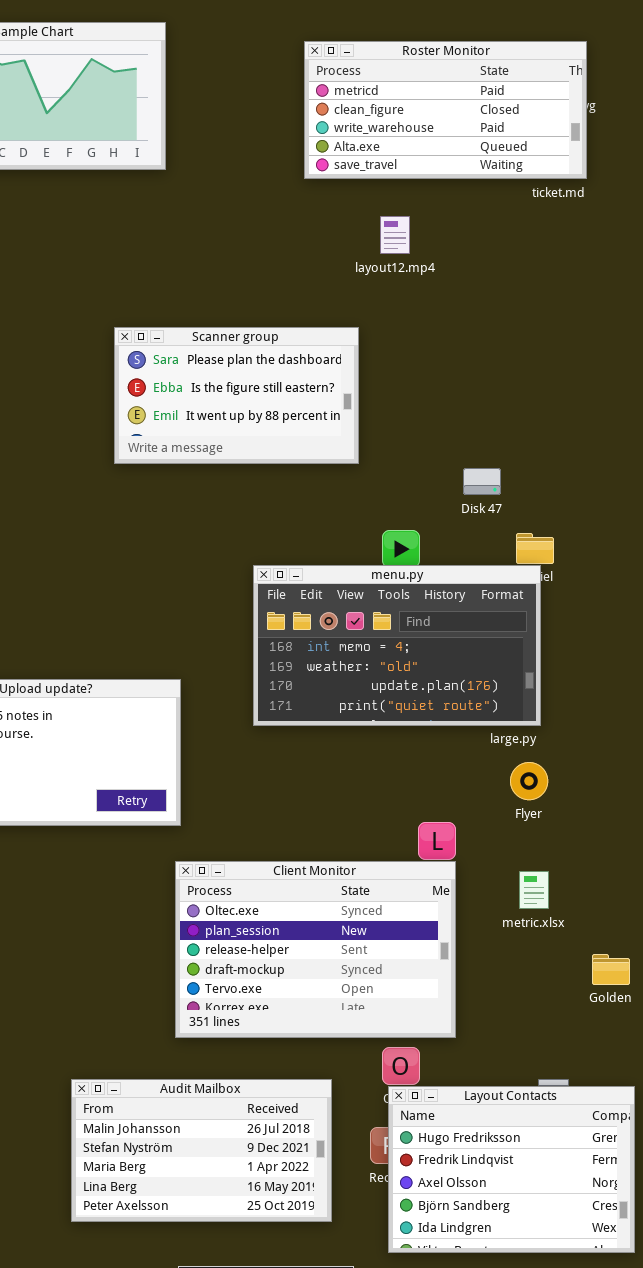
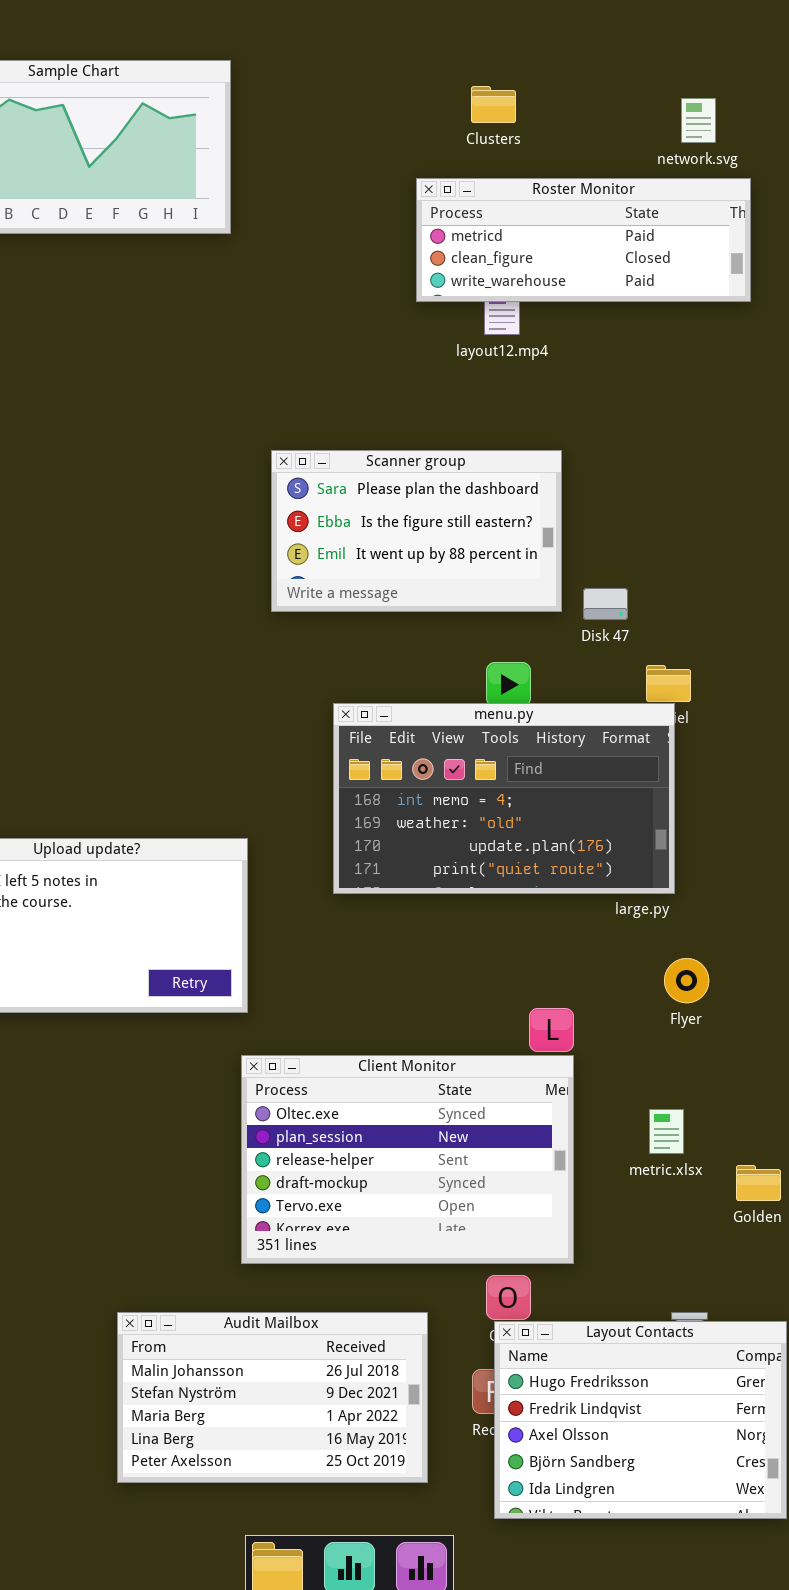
Roster Monitor: [304,41,587,179] -> [416,178,751,302], moved, resized
Scanner group: [114,327,359,464] -> [271,450,562,612], moved
Flyer: [510,762,548,800] -> [664,958,709,1003], moved
metric.xlsx: [519,871,549,909] -> [649,1109,684,1154], moved

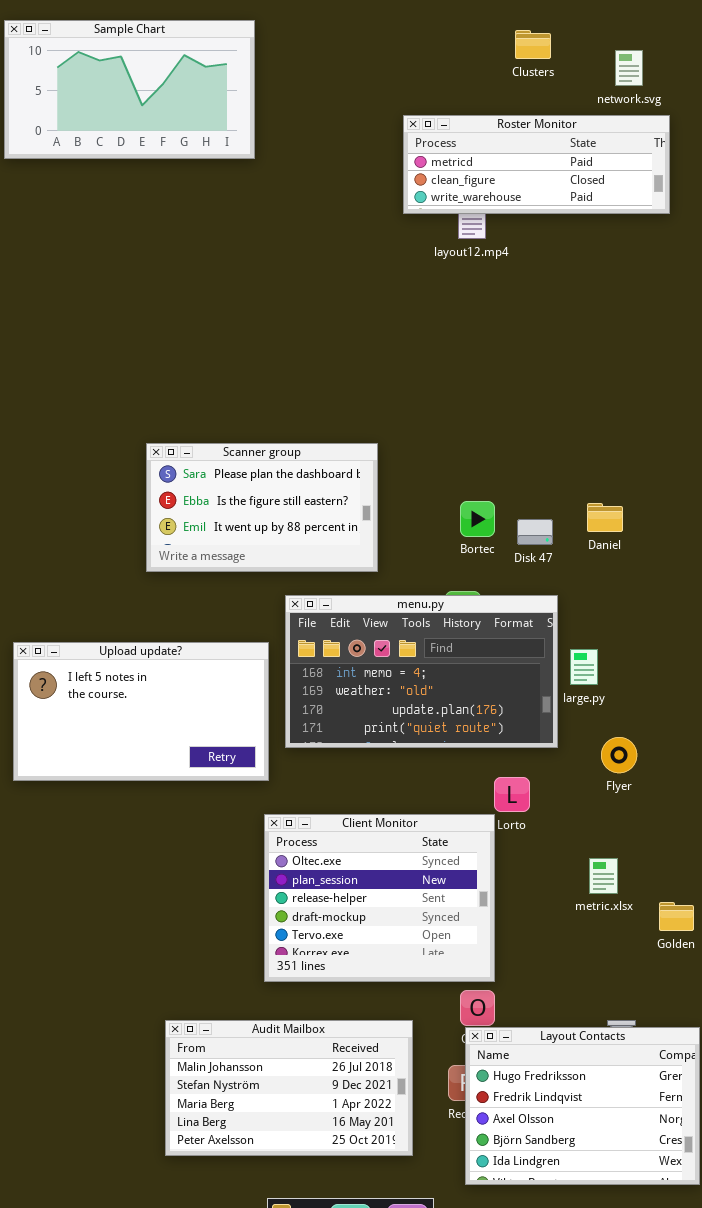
Clusters: [471,86,516,123] -> [515,30,551,59], moved
Scanner group: [271,450,562,612] -> [146,443,378,572], moved
Disk 47: [583,588,628,620] -> [517,519,553,545], moved
menu.py: [333,703,675,894] -> [285,595,558,748], moved
Client Monitor: [241,1055,574,1264] -> [264,814,495,982], resized

